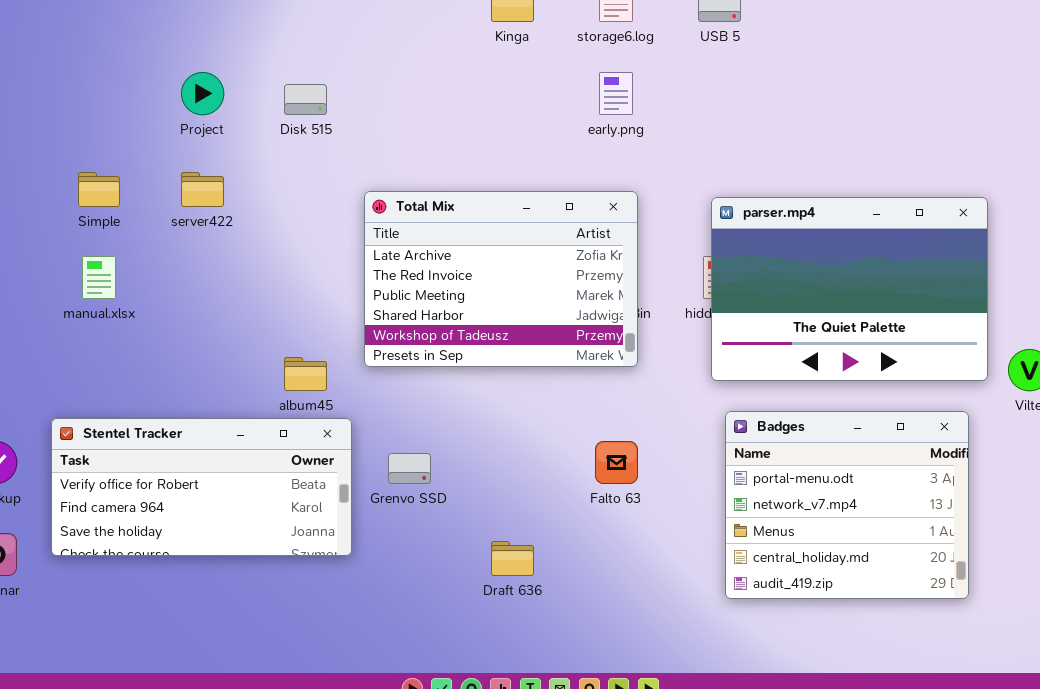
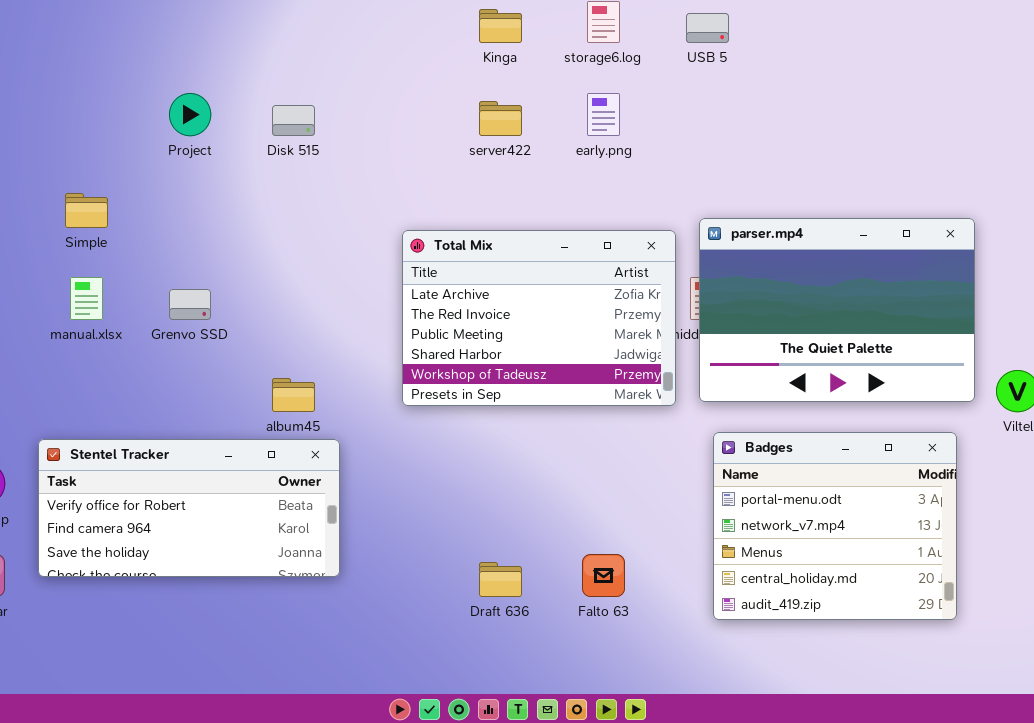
server422: [181,172,224,207] -> [479,101,522,136], moved
Total Mix: [364,191,638,367] -> [402,230,676,406], moved
Falto 63: [595,441,638,484] -> [582,554,625,597], moved
Grenvo SSD: [388,453,431,484] -> [169,289,211,320], moved

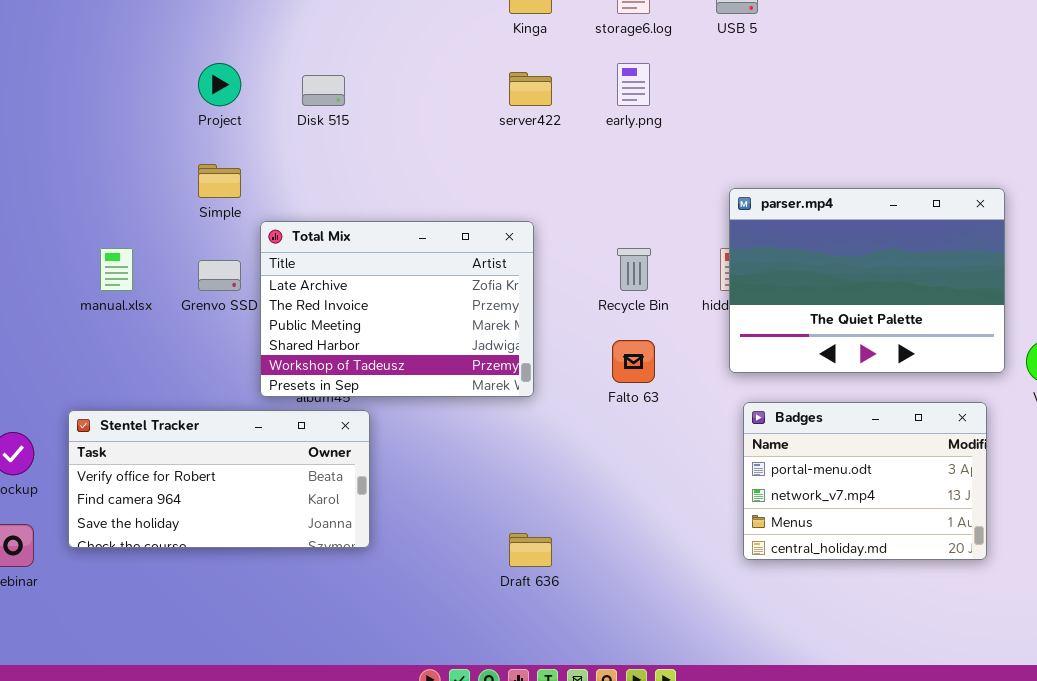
Simple: [65,193,108,228] -> [198,164,241,198], moved
Total Mix: [402,230,676,406] -> [260,221,534,397], moved
Badges: [713,432,957,620] -> [743,402,987,560], resized
Falto 63: [582,554,625,597] -> [612,340,655,383], moved

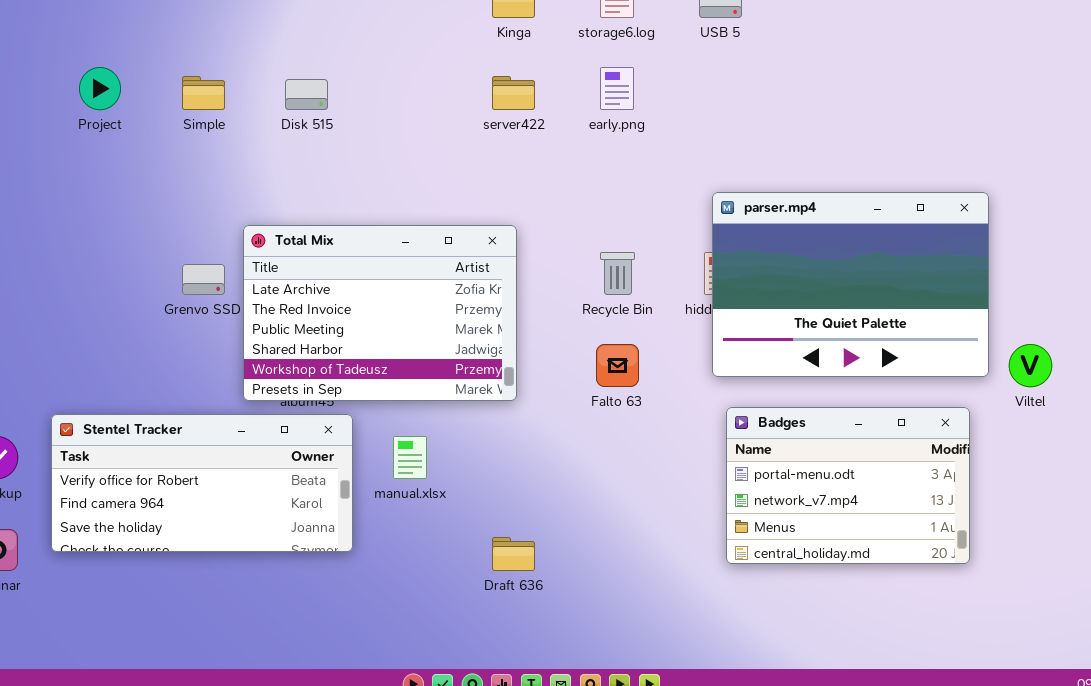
Project: [198,63,241,106] -> [79,67,121,110], moved
Simple: [198,164,241,198] -> [182,76,225,110], moved
manual.xlsx: [100,248,133,291] -> [393,436,427,479], moved

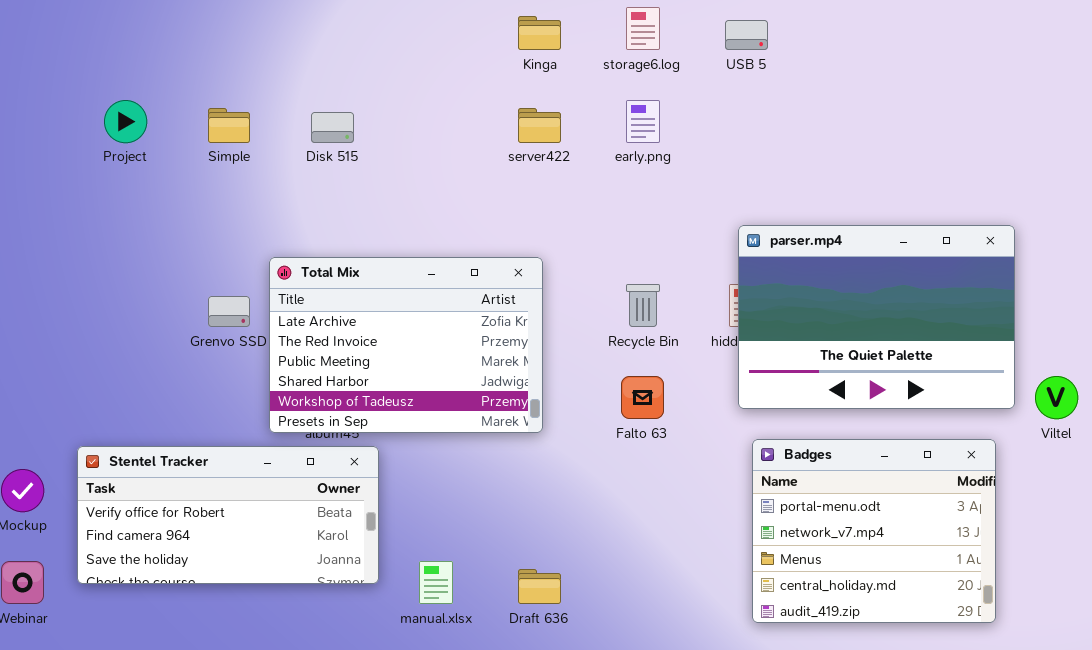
Badges: [726,407,970,564] -> [752,439,996,623], resized
manual.xlsx: [393,436,427,479] -> [419,561,453,604], moved

